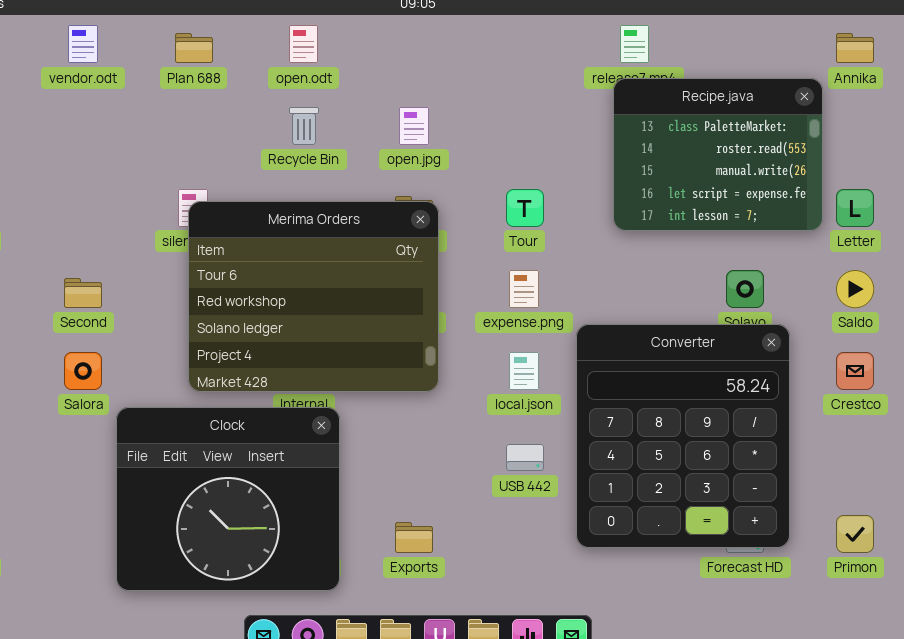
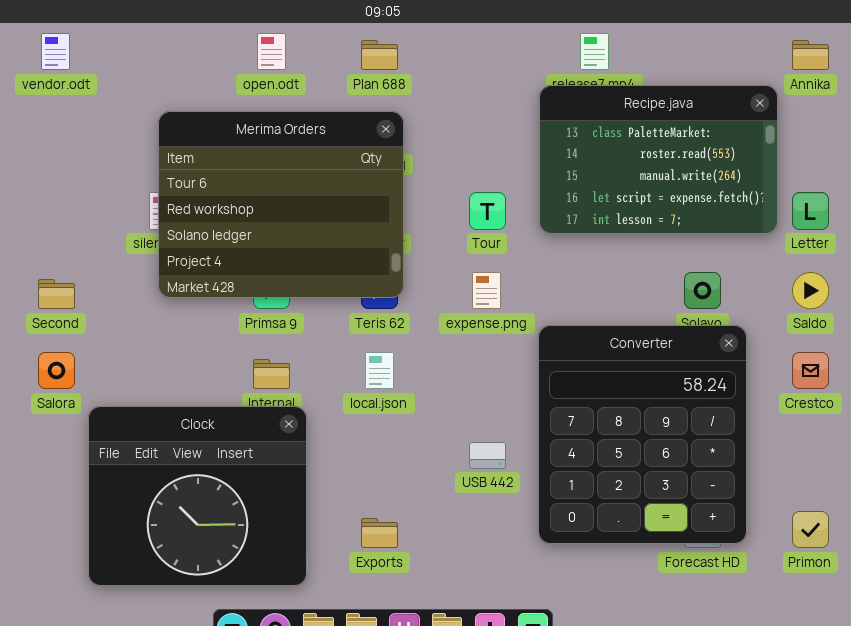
Plan 688: [175,33,213,63] -> [361,40,398,70], moved
Recipe.java: [613,78,823,231] -> [539,85,778,234], resized
Merima Orders: [188,201,439,392] -> [158,111,404,298], moved
local.json: [509,352,539,390] -> [365,352,394,389], moved

